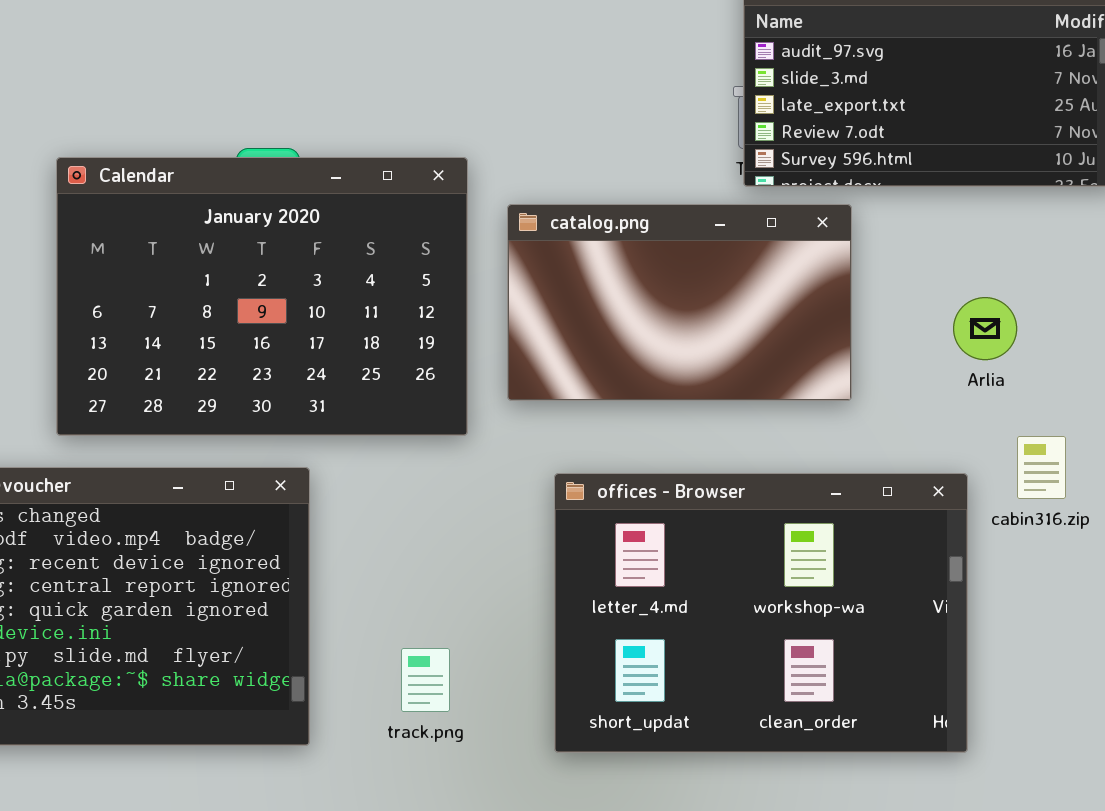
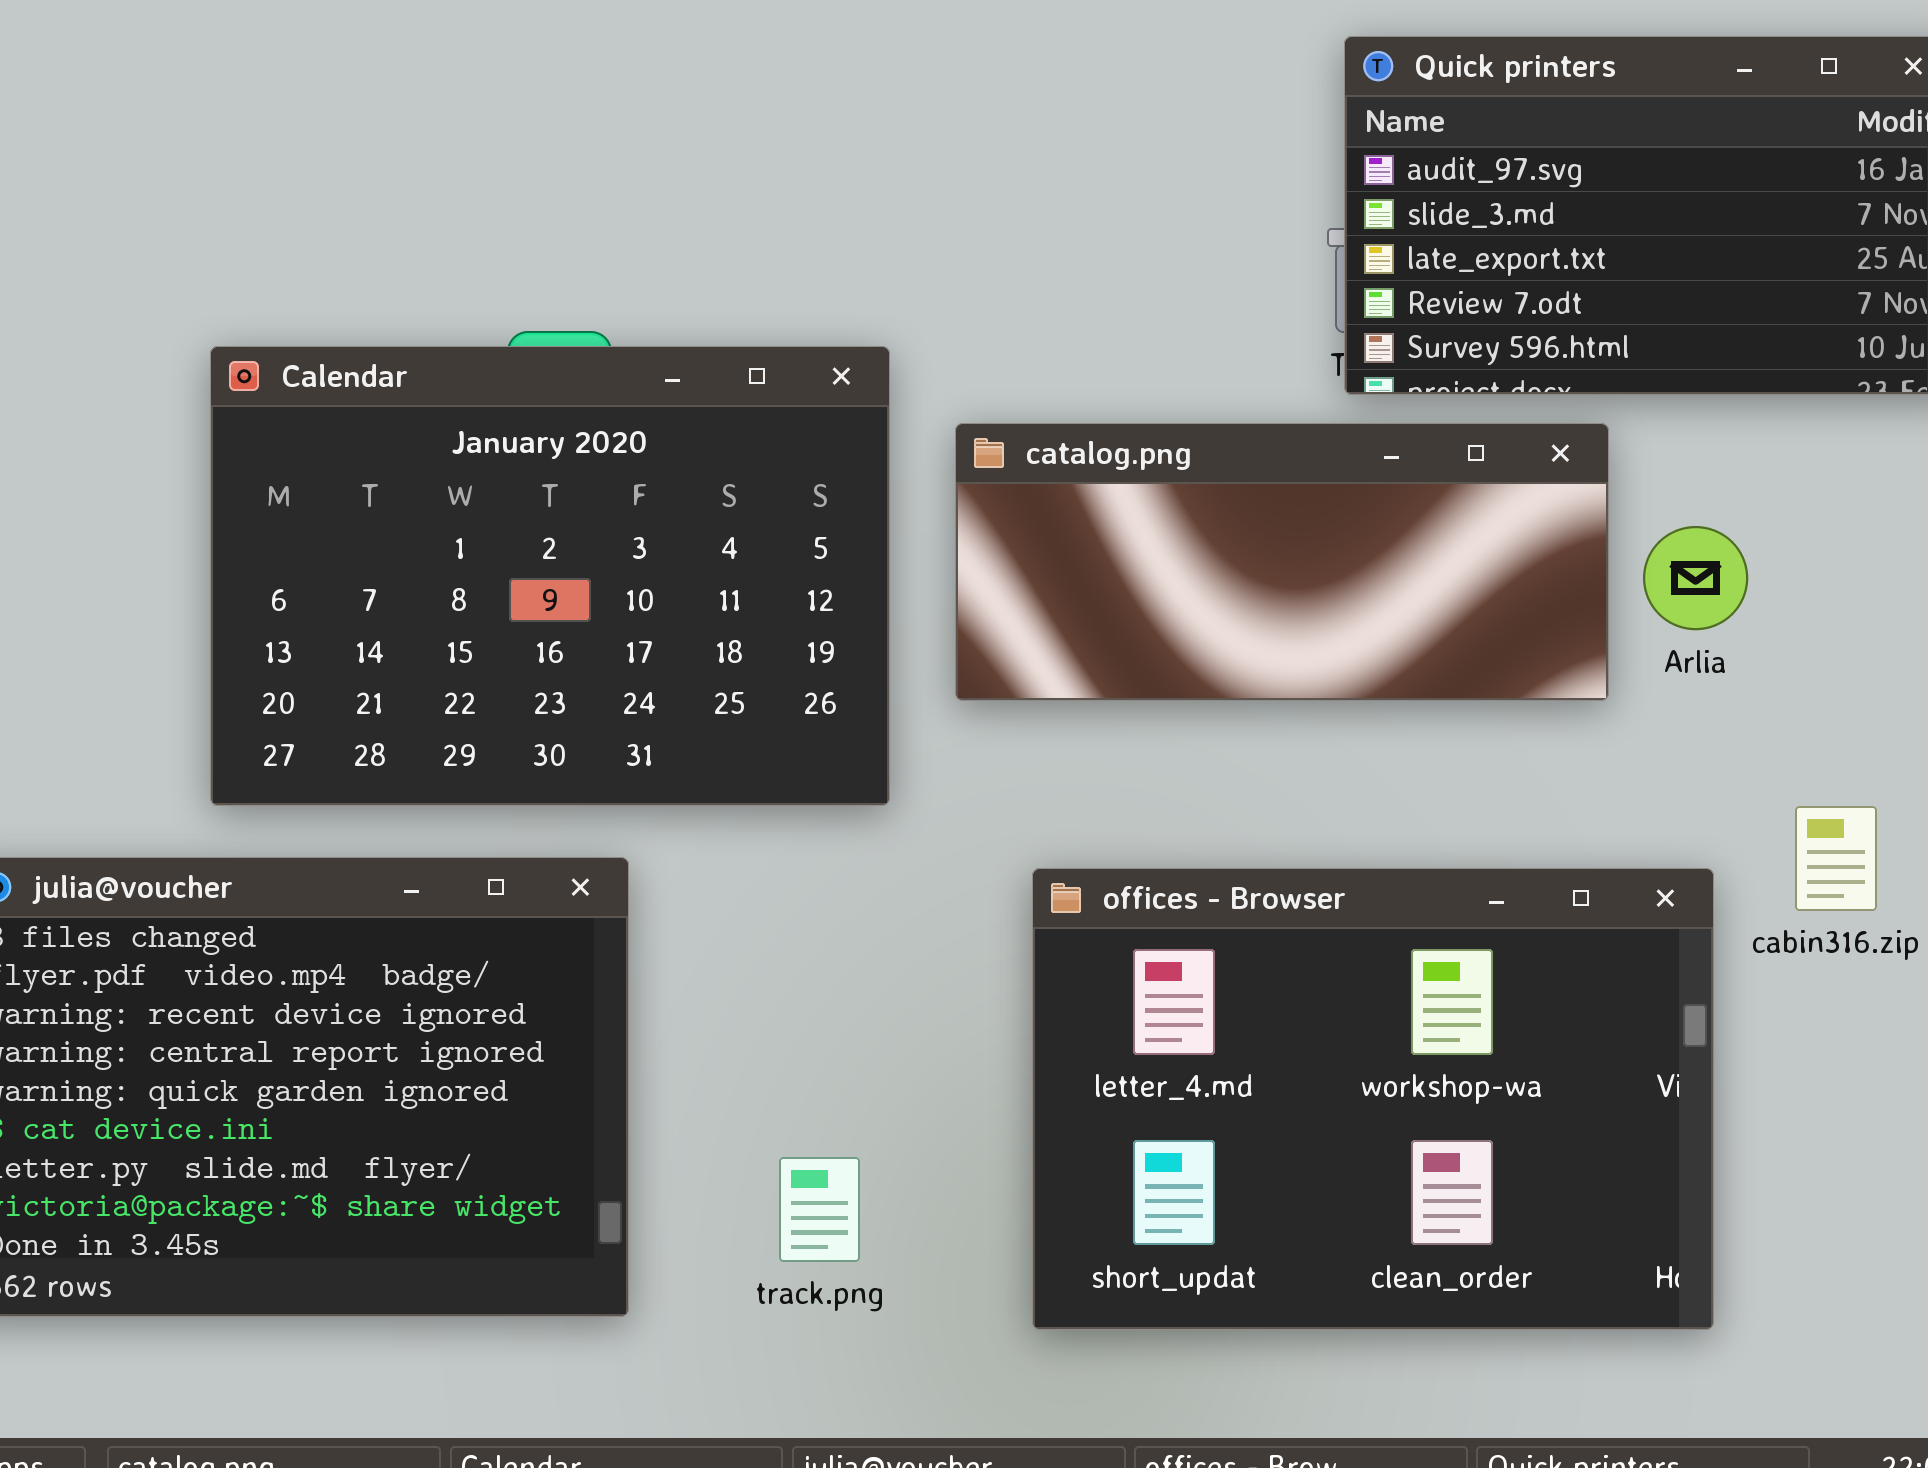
catalog.png: [507,204,852,401] -> [955,423,1609,701], resized
Arlia: [953,297,1017,360] -> [1643,526,1748,630], moved

